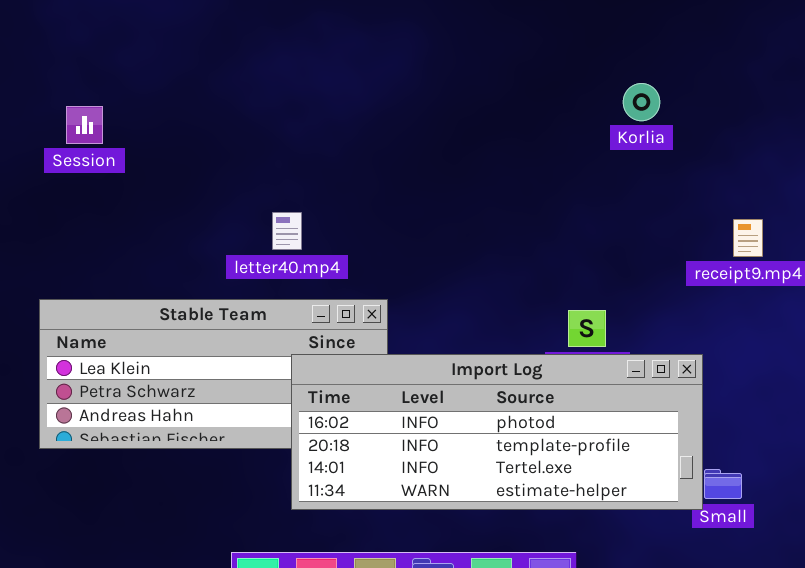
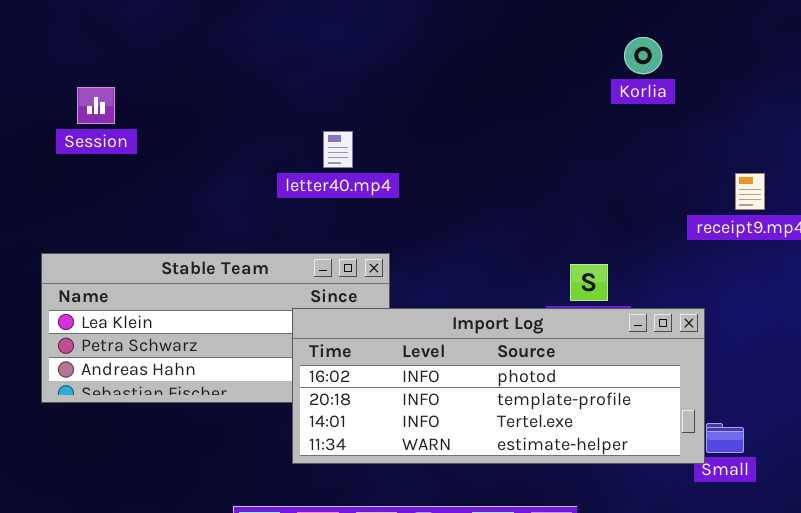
Session: [66,106,103,144] -> [77,87,115,124], moved
letter40.mp4: [272,212,302,250] -> [323,131,353,168], moved

